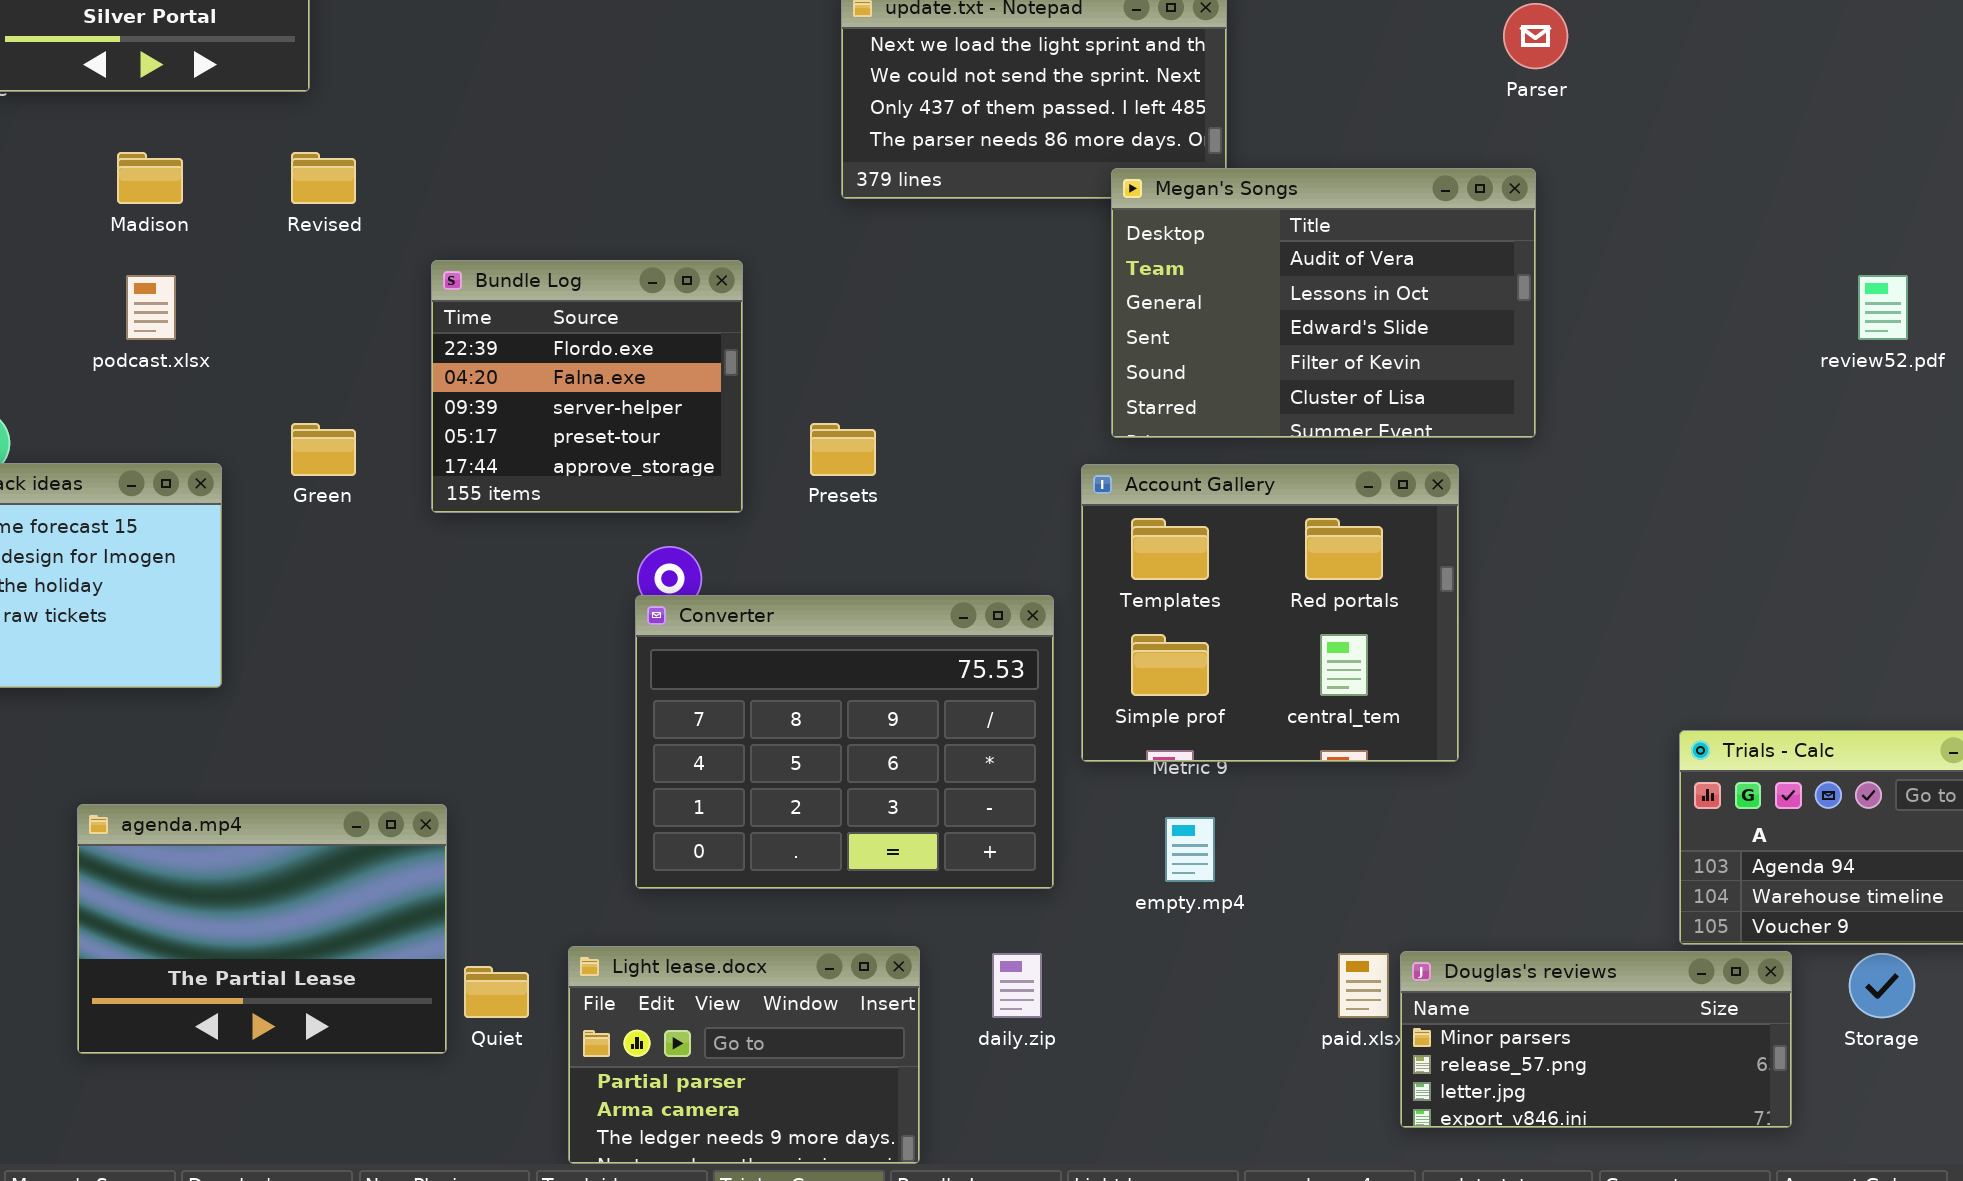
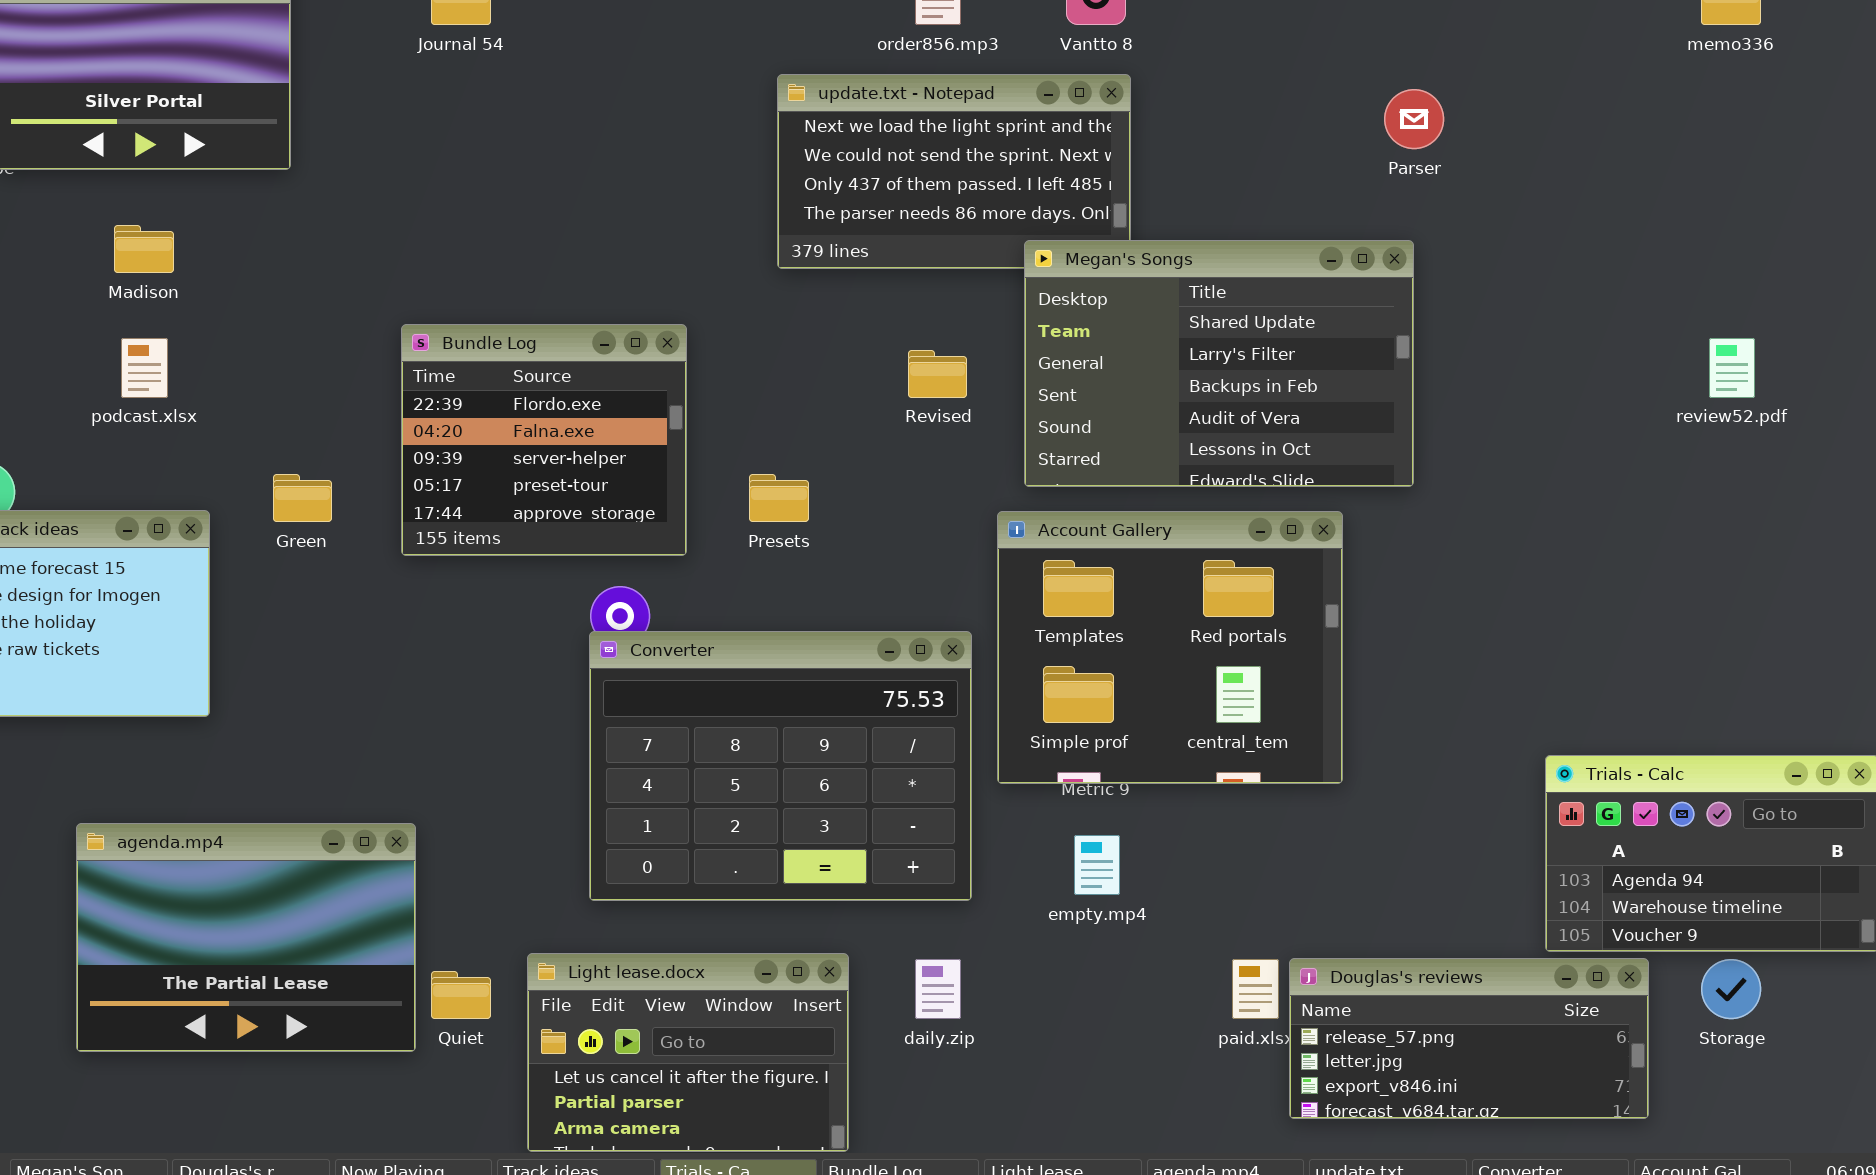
Revised: [291,152,356,204] -> [908,350,967,398], moved
Megan's Songs: [1111,168,1536,438] -> [1024,240,1414,487], scrolled up 3 rows
Light lease.docx: [568,946,920,1164] -> [527,953,849,1152], scrolled up 1 row
Douglas's reviews: [1400,951,1792,1128] -> [1289,958,1649,1119], scrolled down 1 row

